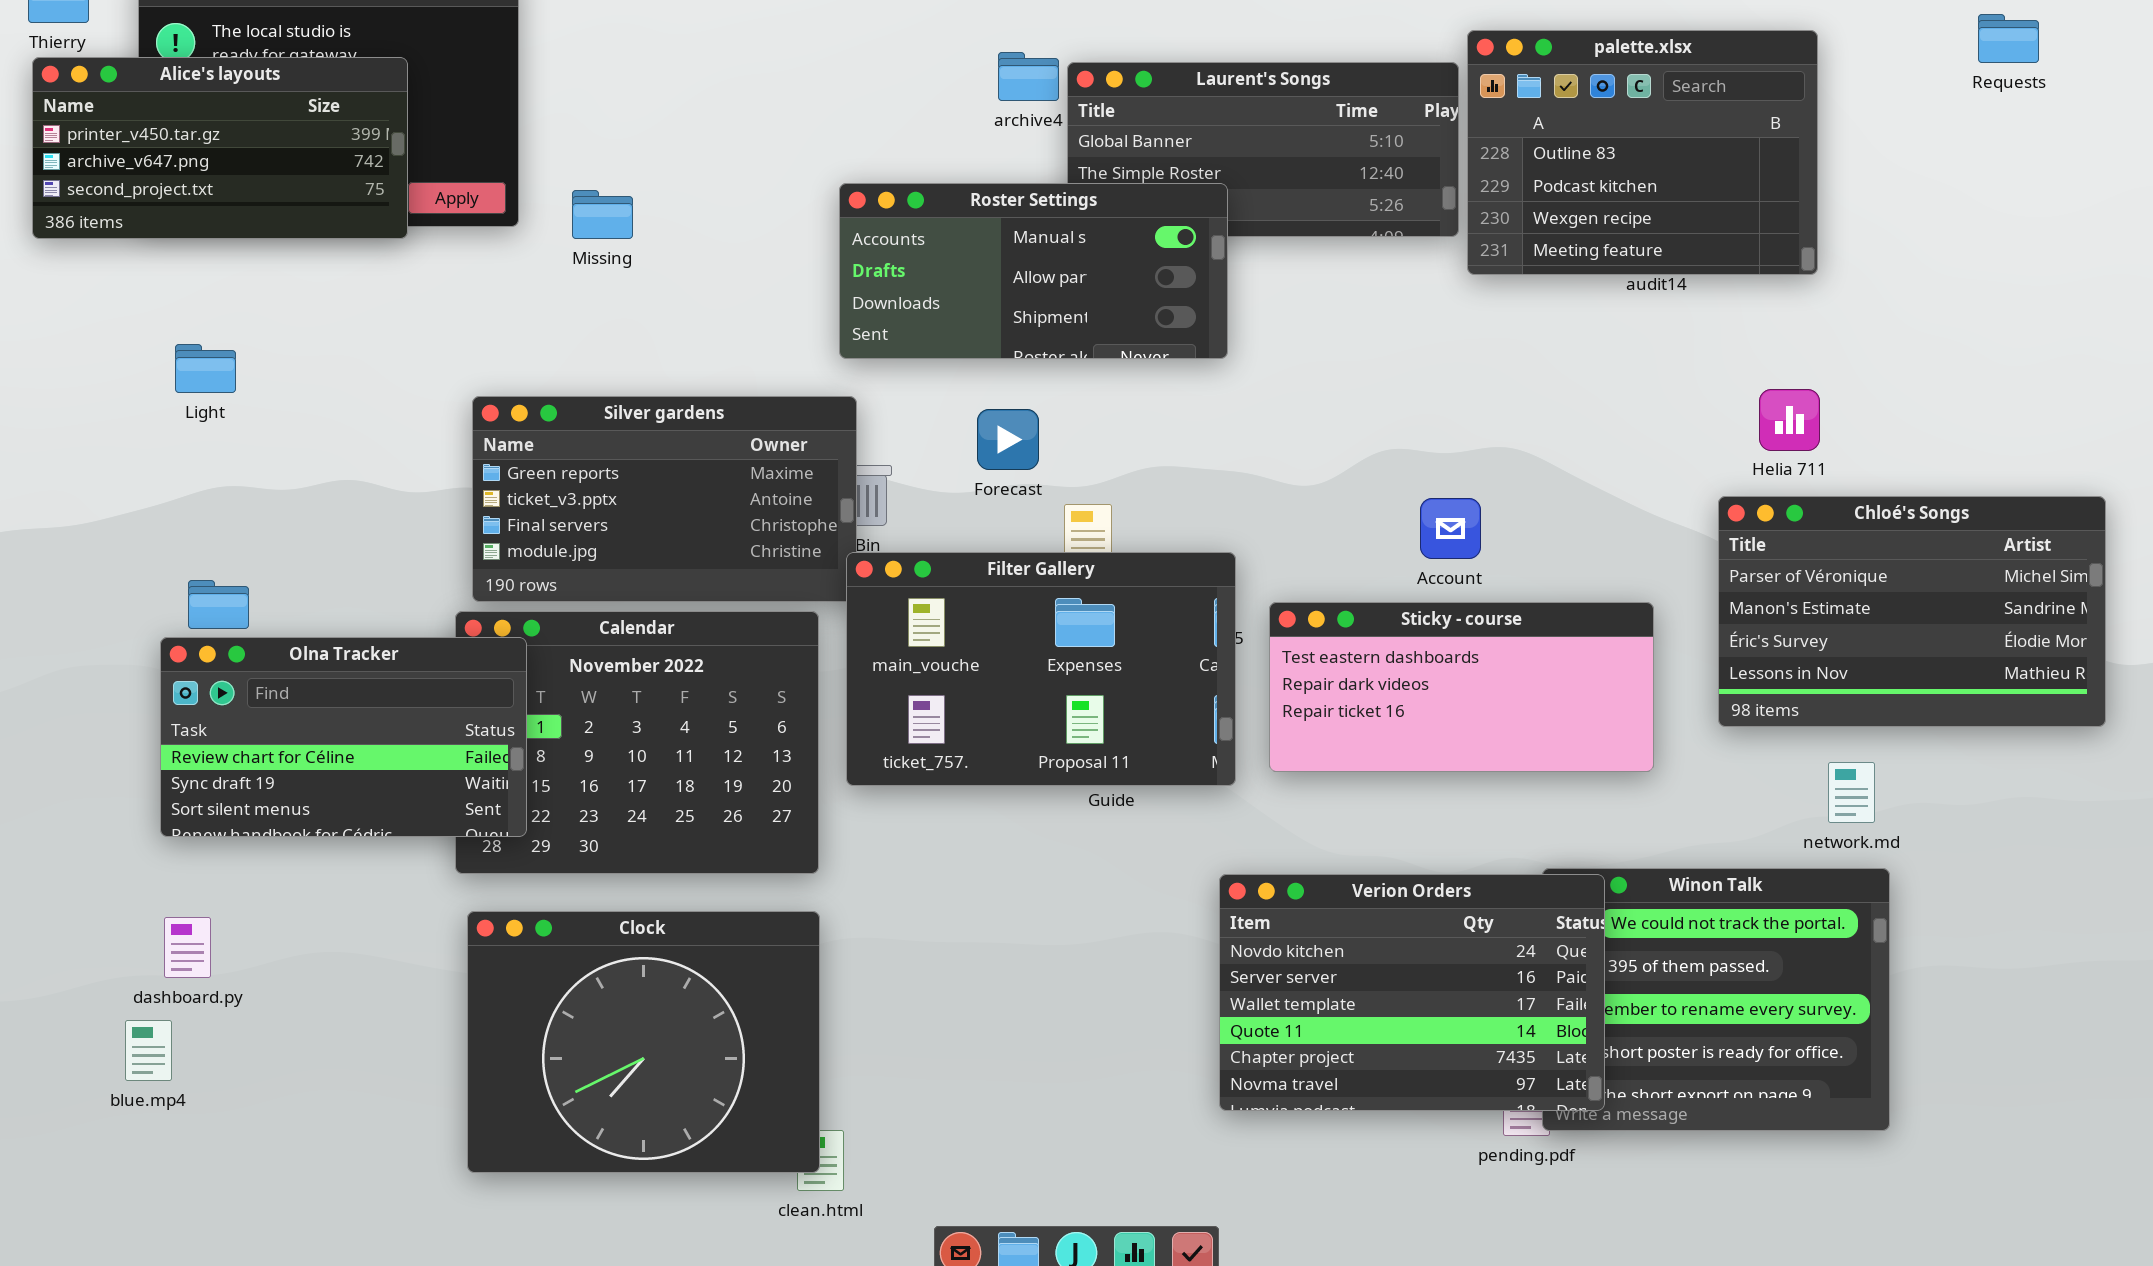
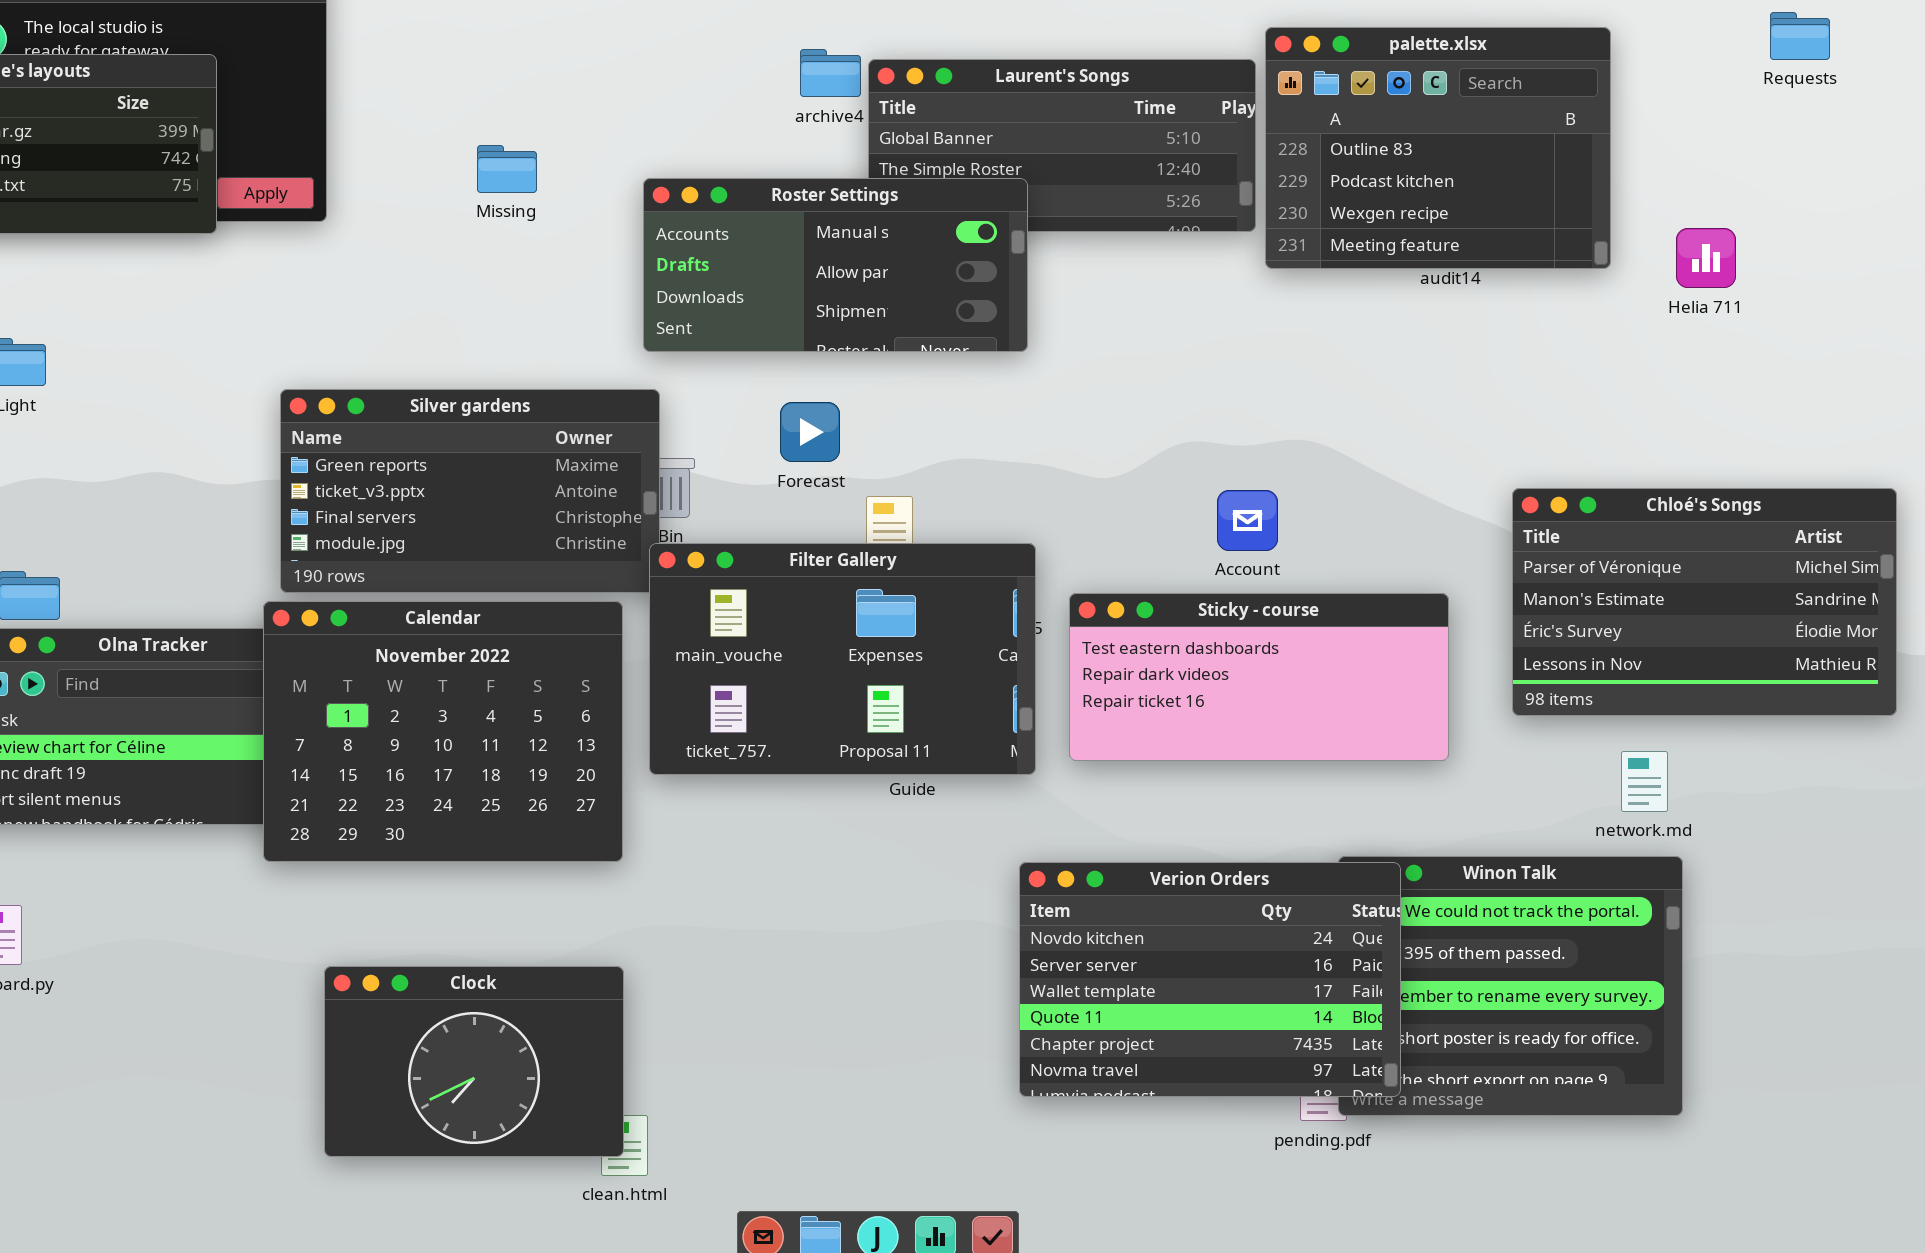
Missing: [572,190,633,239] -> [477,145,537,193], moved
Helia 711: [1759,389,1820,451] -> [1676,228,1736,288], moved
Calendar: [455,611,819,874] -> [263,601,623,862], raised
Clock: [467,911,820,1173] -> [324,966,624,1157], resized

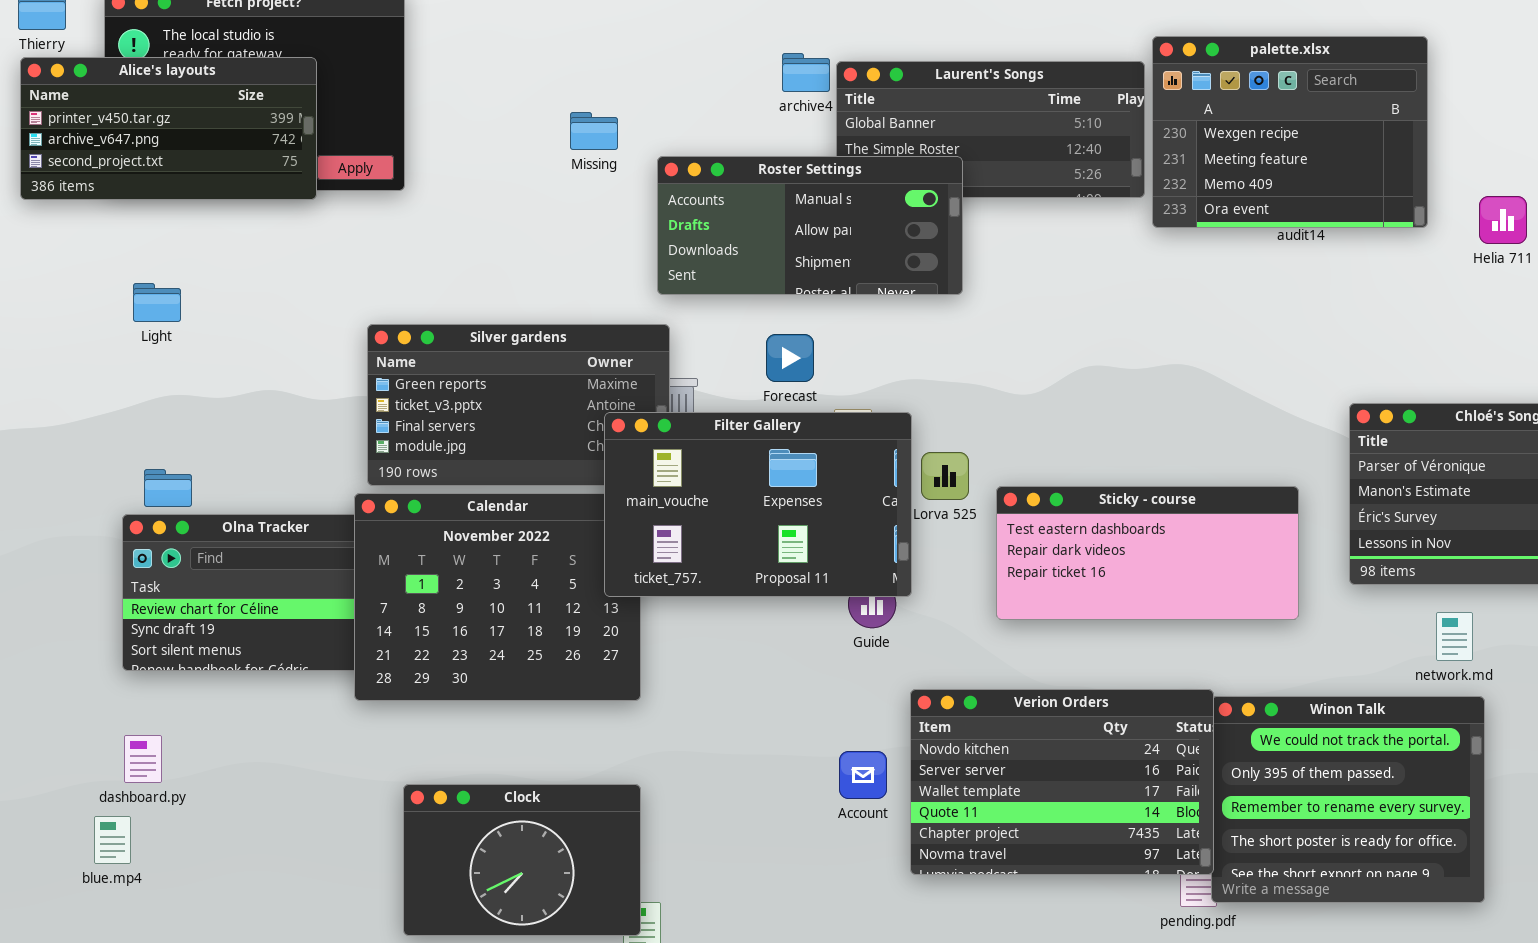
palette.xlsx: [1265,27,1611,269] -> [1152,36,1428,228], scrolled down 2 rows
Missing: [477,145,537,193] -> [570,112,618,150], moved
Account: [1217,490,1278,551] -> [839,751,887,799], moved
Filter Gallery: [649,543,1036,775] -> [604,412,912,597], moved
Verion Orders: [1019,862,1401,1097] -> [910,689,1214,875], moved

